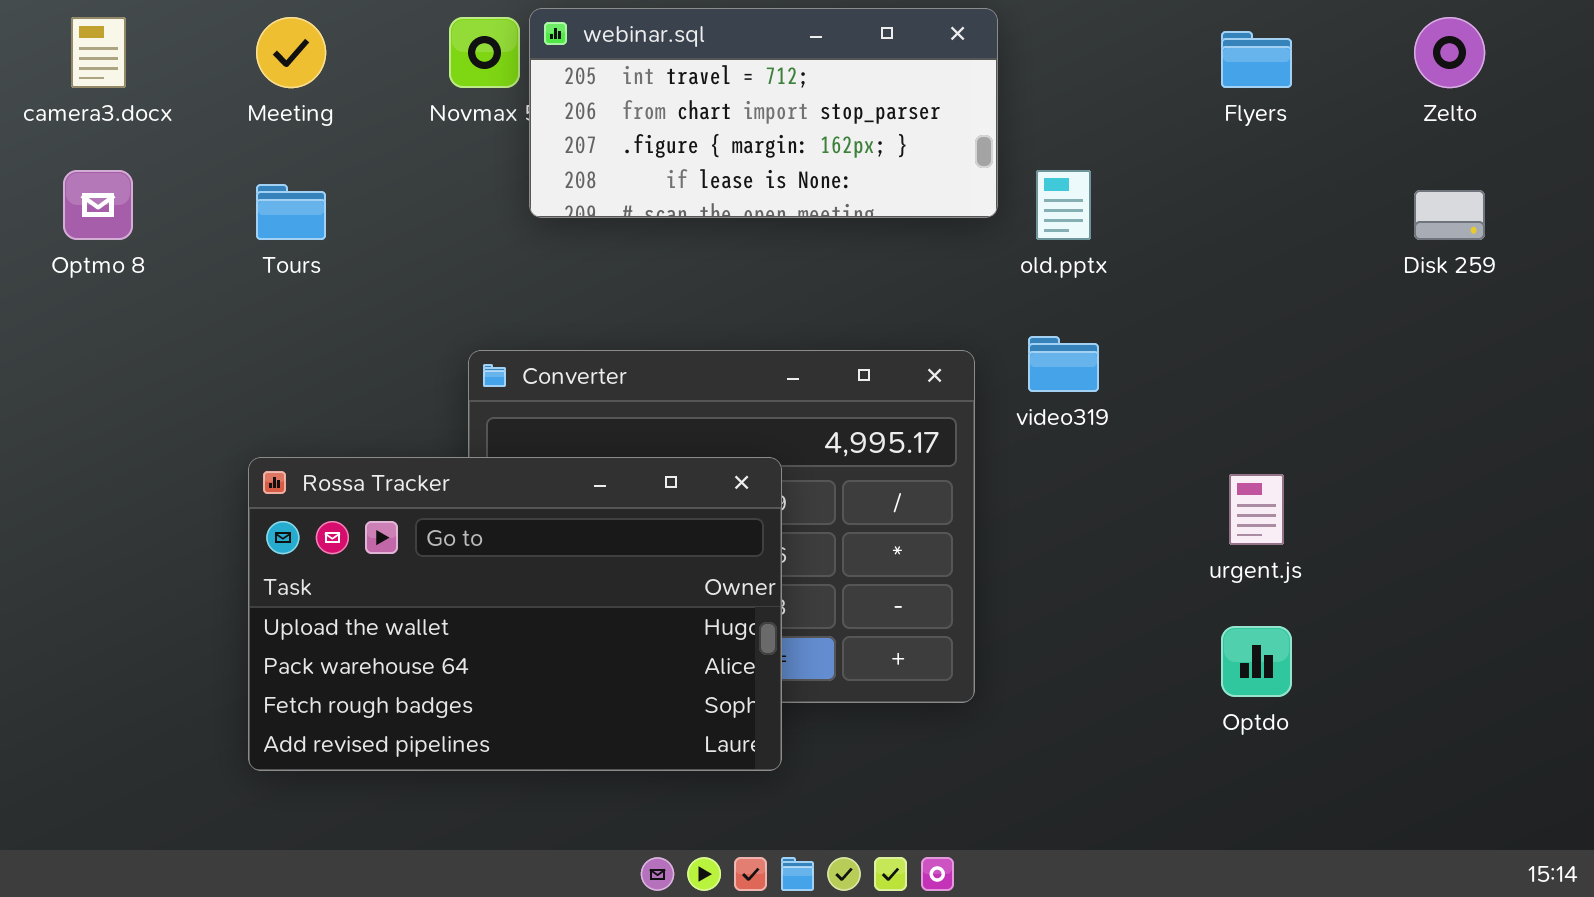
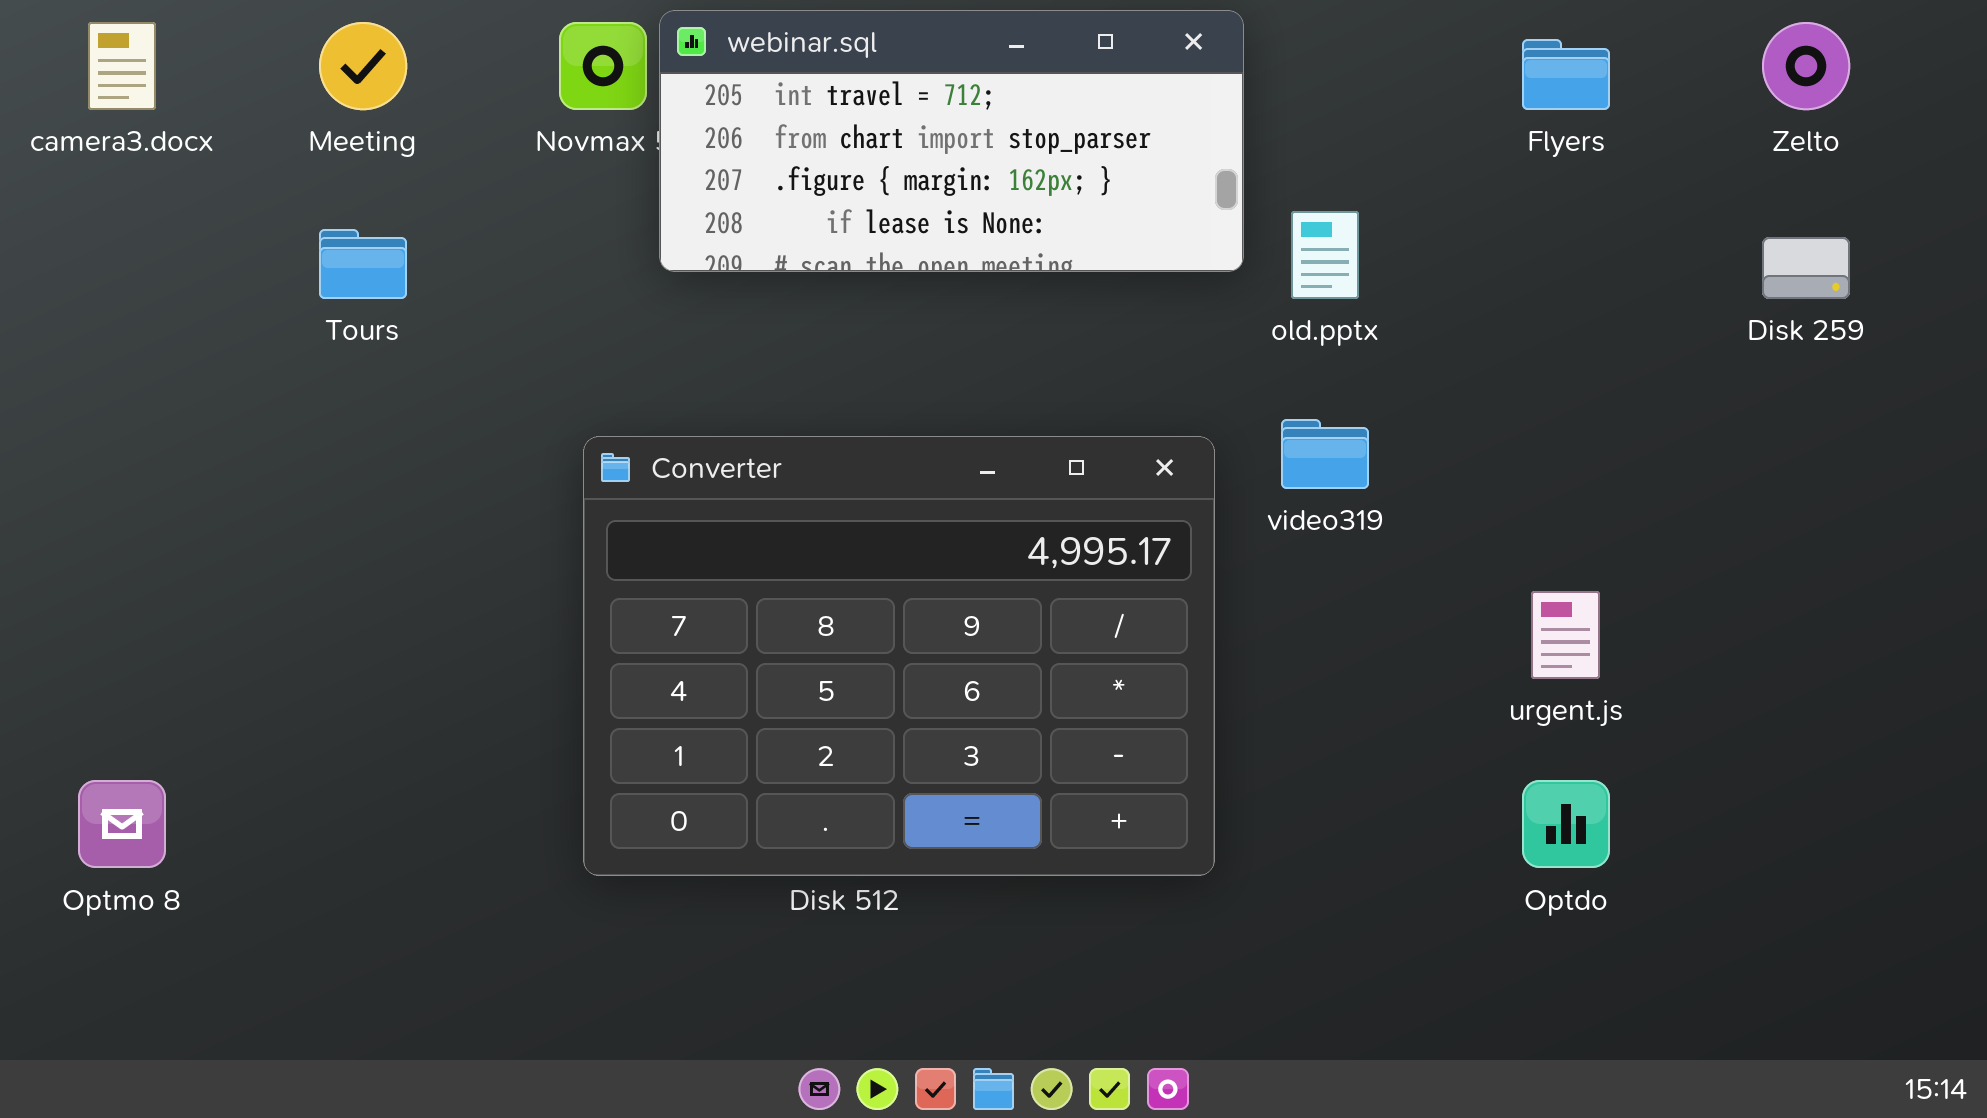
Optmo 8: [63,170,133,240] -> [78,780,166,868], moved
Rossa Tracker: [248,457,782,771] -> none, closed

